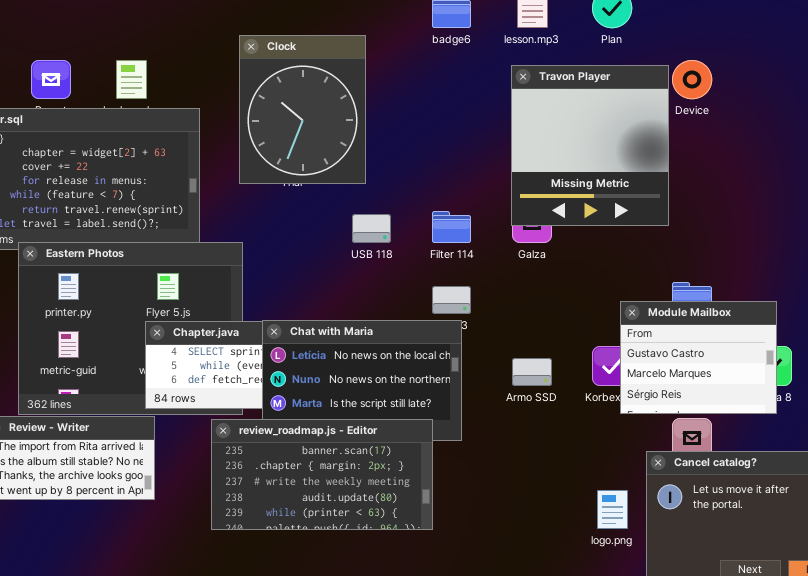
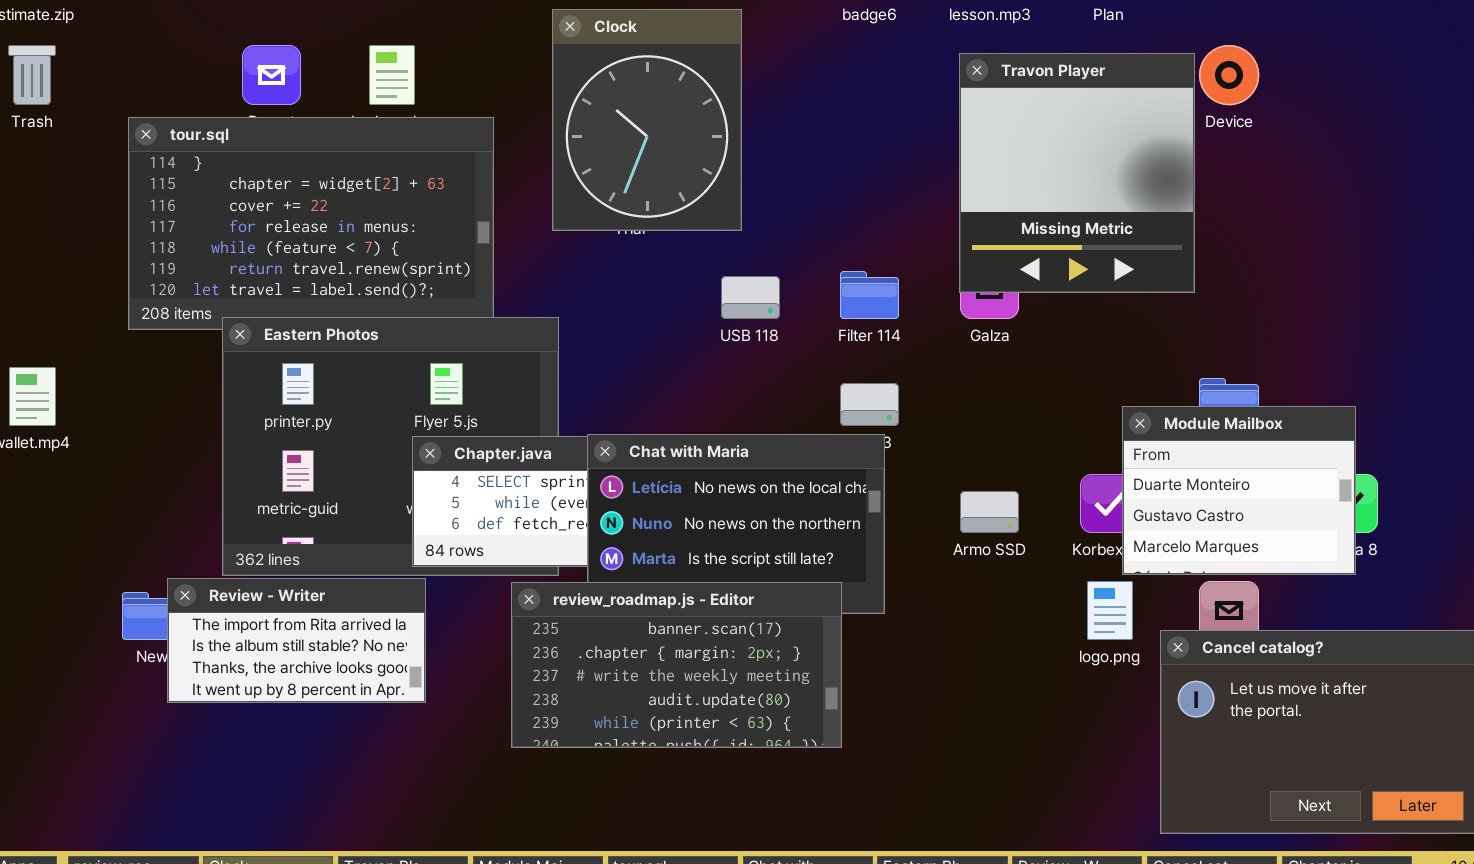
Module Mailbox: [620,301,777,414] -> [1122,406,1356,575], scrolled up 1 row
logo.png: [597,490,628,529] -> [1087,581,1133,640], moved

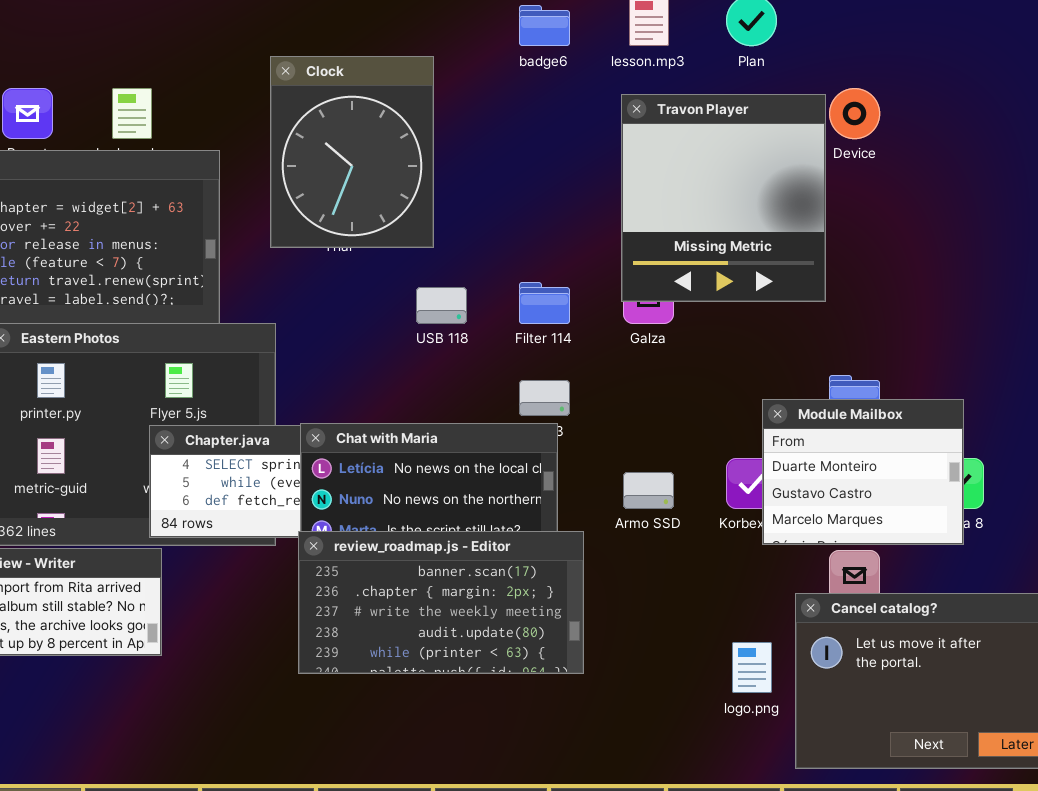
logo.png: [1087,581,1133,640] -> [732,642,772,693], moved
review_roadmap.js - Editor: [511,582,842,748] -> [298,531,584,674], moved

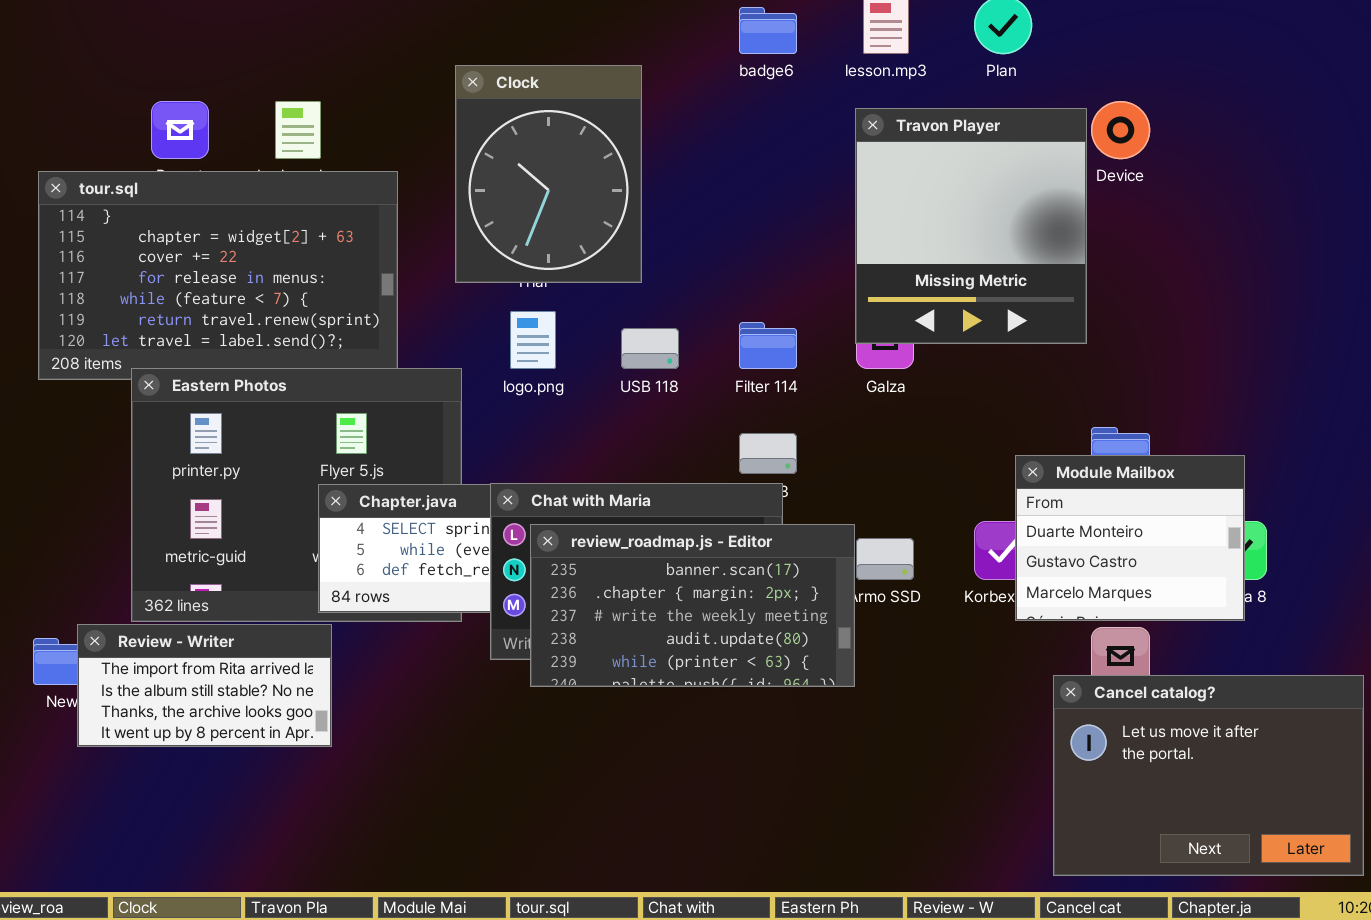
review_roadmap.js - Editor: [298,531,584,674] -> [530,524,855,687], moved
logo.png: [732,642,772,693] -> [510,311,556,369], moved

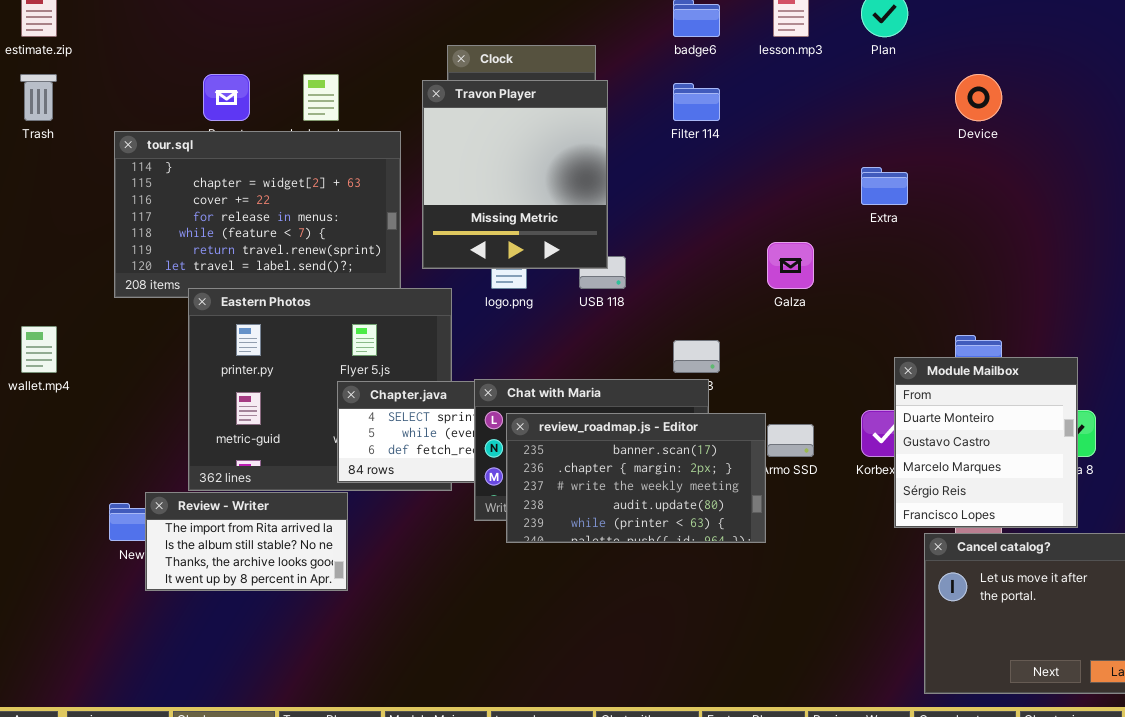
Travon Player: [855,108,1087,344] -> [422,80,608,269], moved
Filter 114: [739,322,797,369] -> [673,83,720,121], moved
Module Mailbox: [1015,455,1245,621] -> [894,357,1078,528], resized

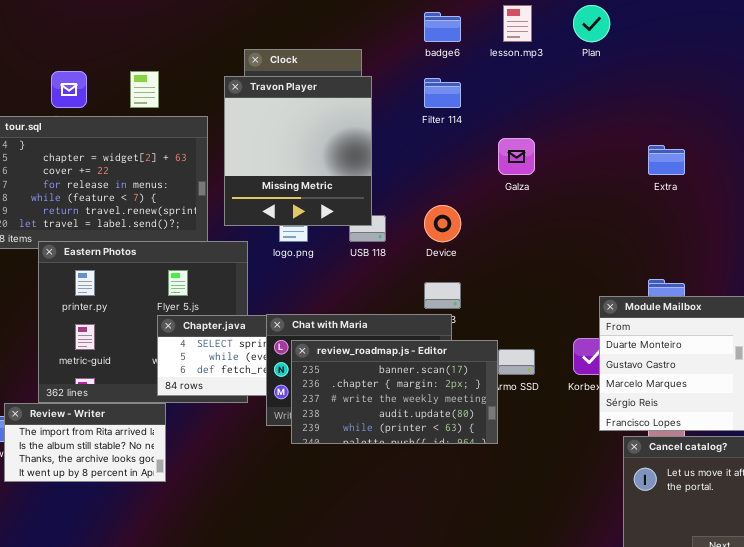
Device: [955,74,1002,121] -> [424,205,461,242], moved
Extra: [861,167,908,205] -> [648,145,685,175], moved
Galza: [767,242,814,289] -> [498,138,535,175], moved

